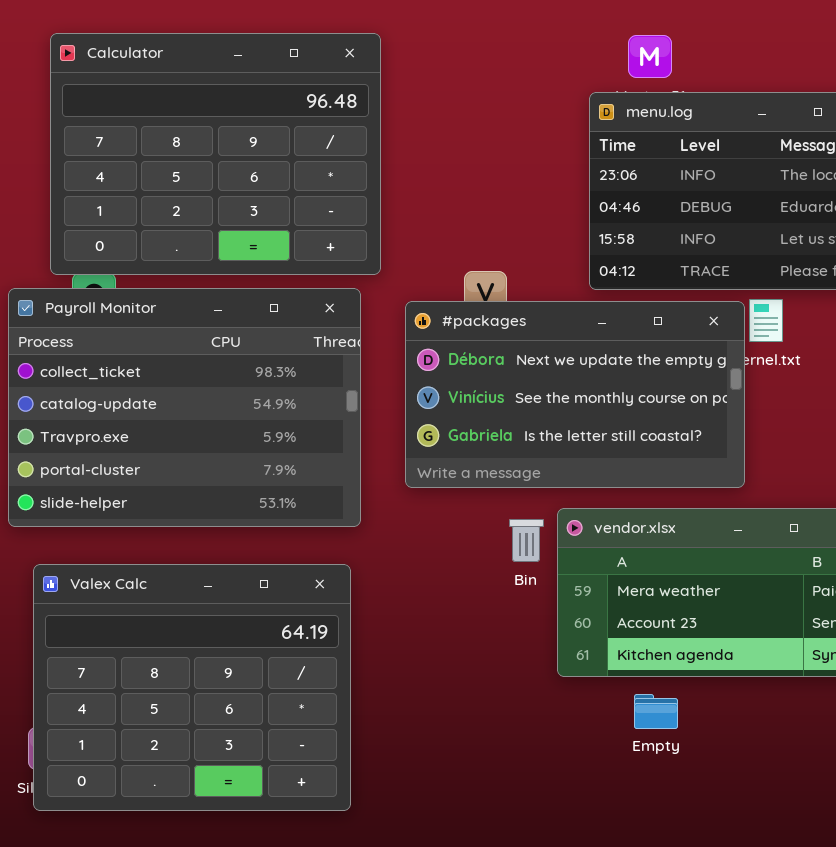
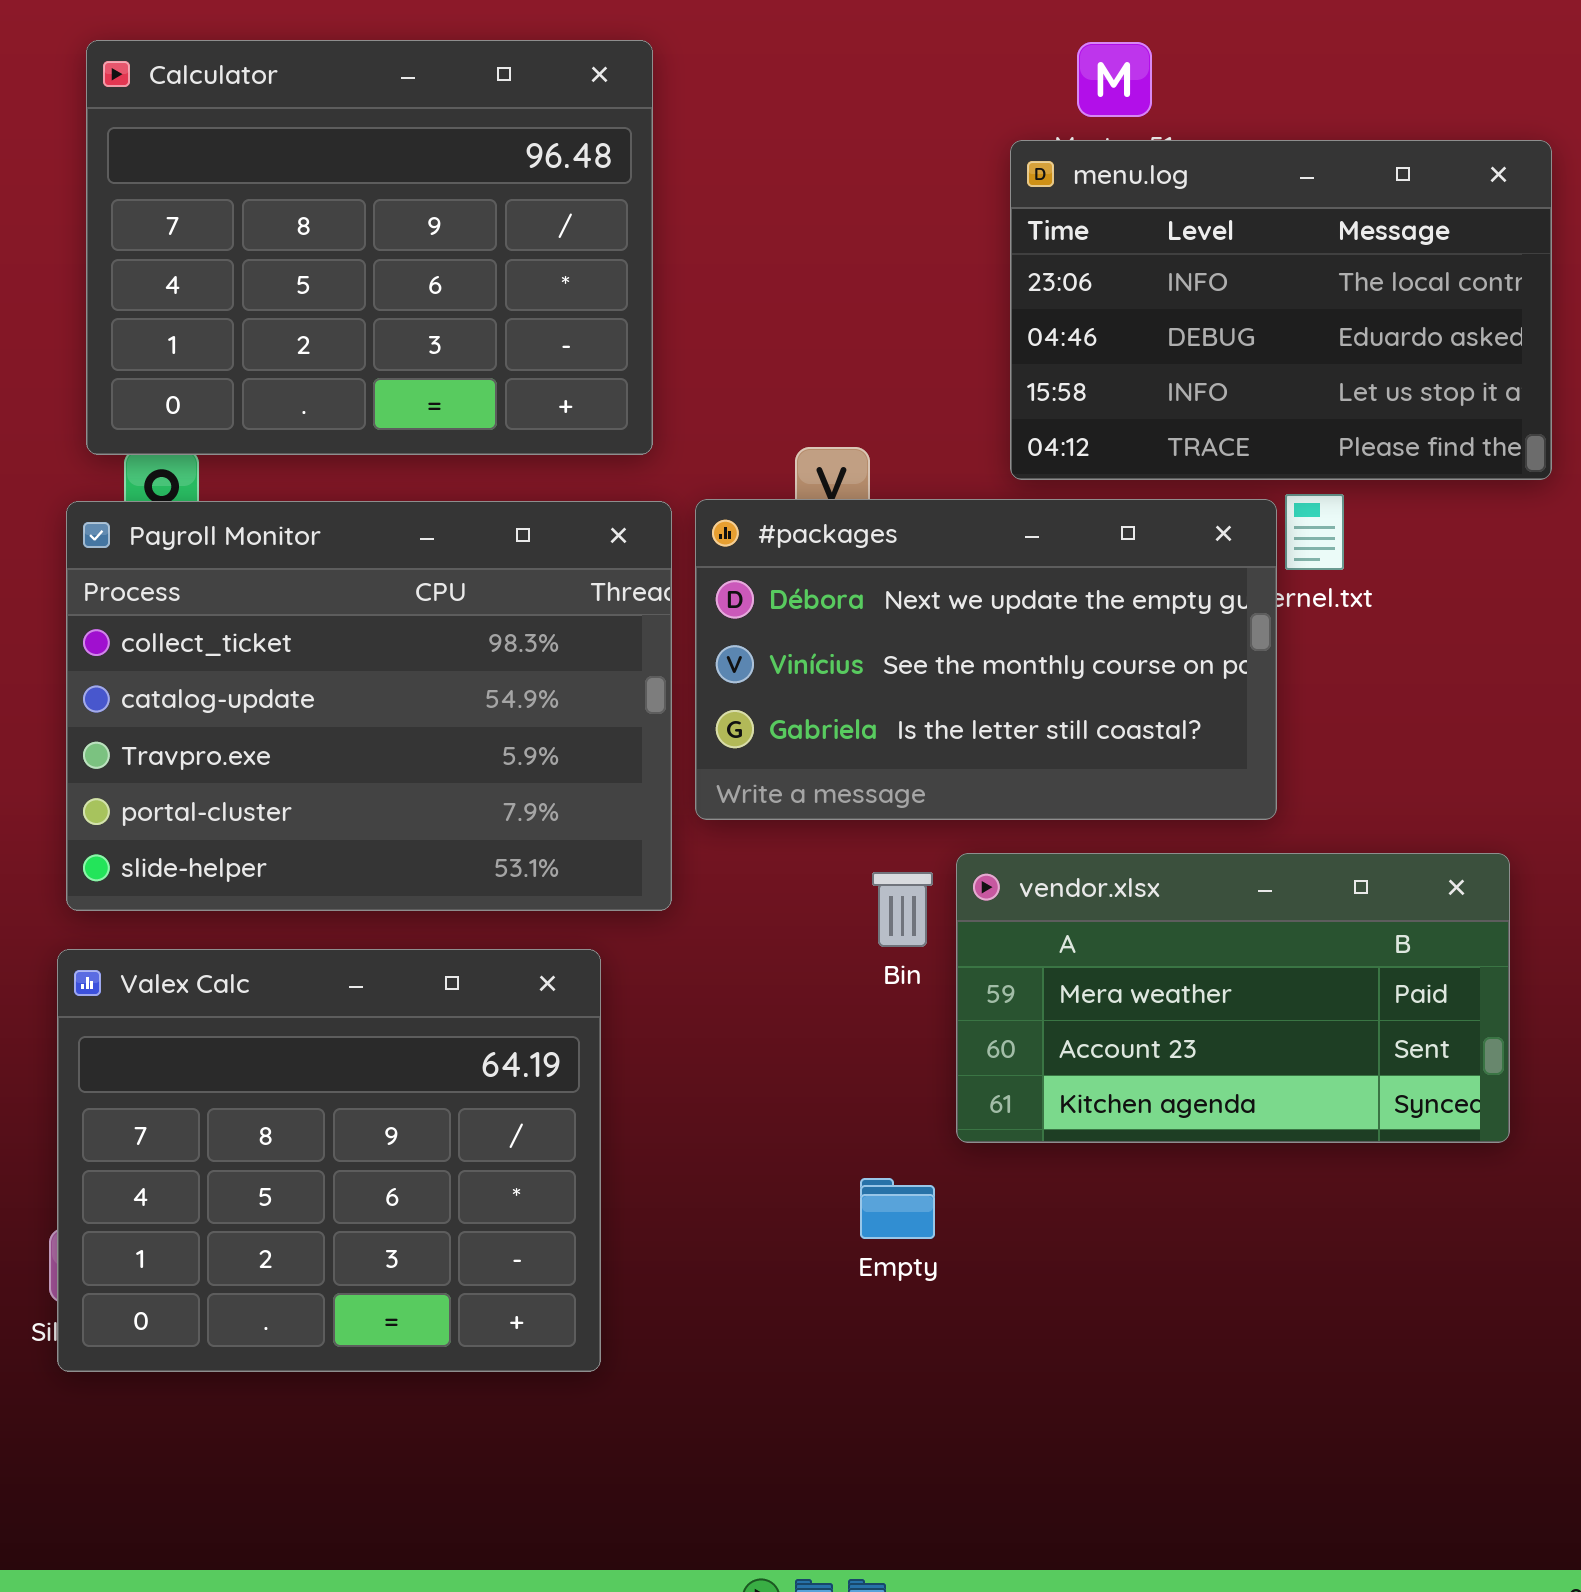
Payroll Monitor: [8,288,361,527] -> [66,501,672,911], moved
Empty: [634,694,678,729] -> [860,1178,935,1239], moved

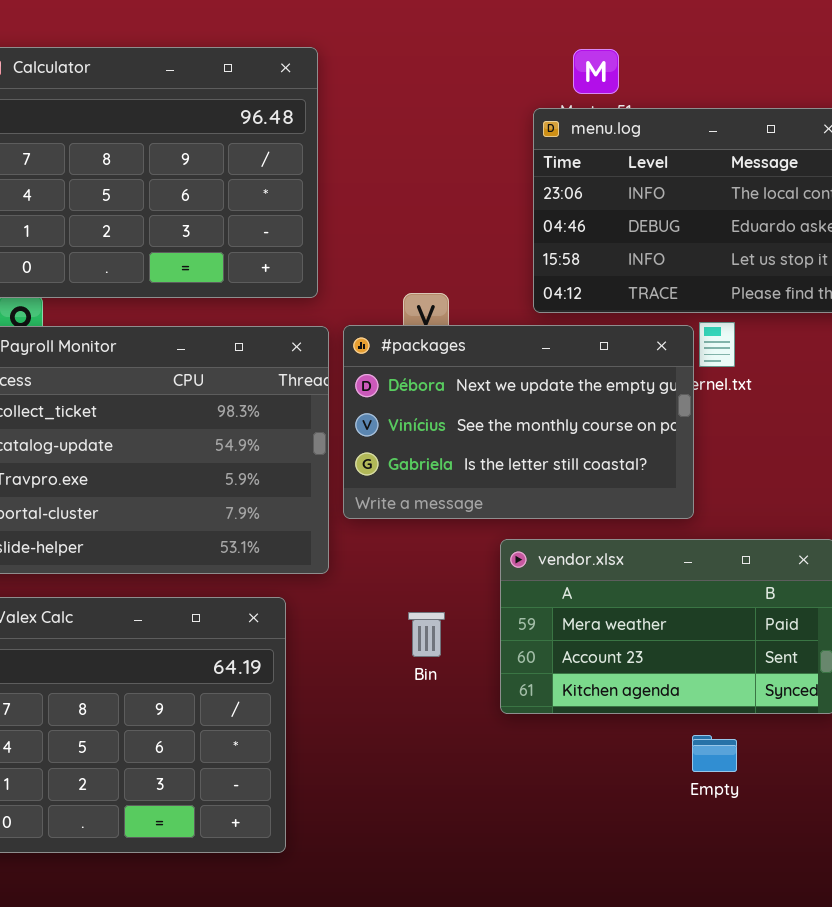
Bin: [872,872,933,947] -> [408,612,445,657], moved
Empty: [860,1178,935,1239] -> [692,735,737,772], moved

